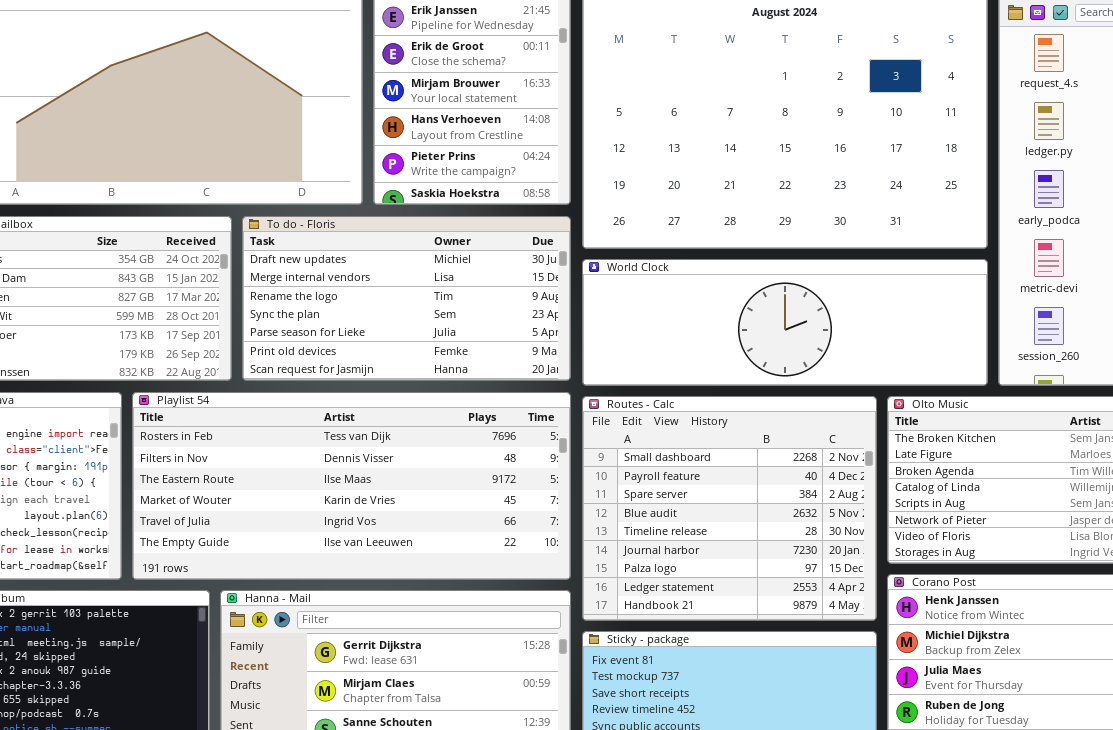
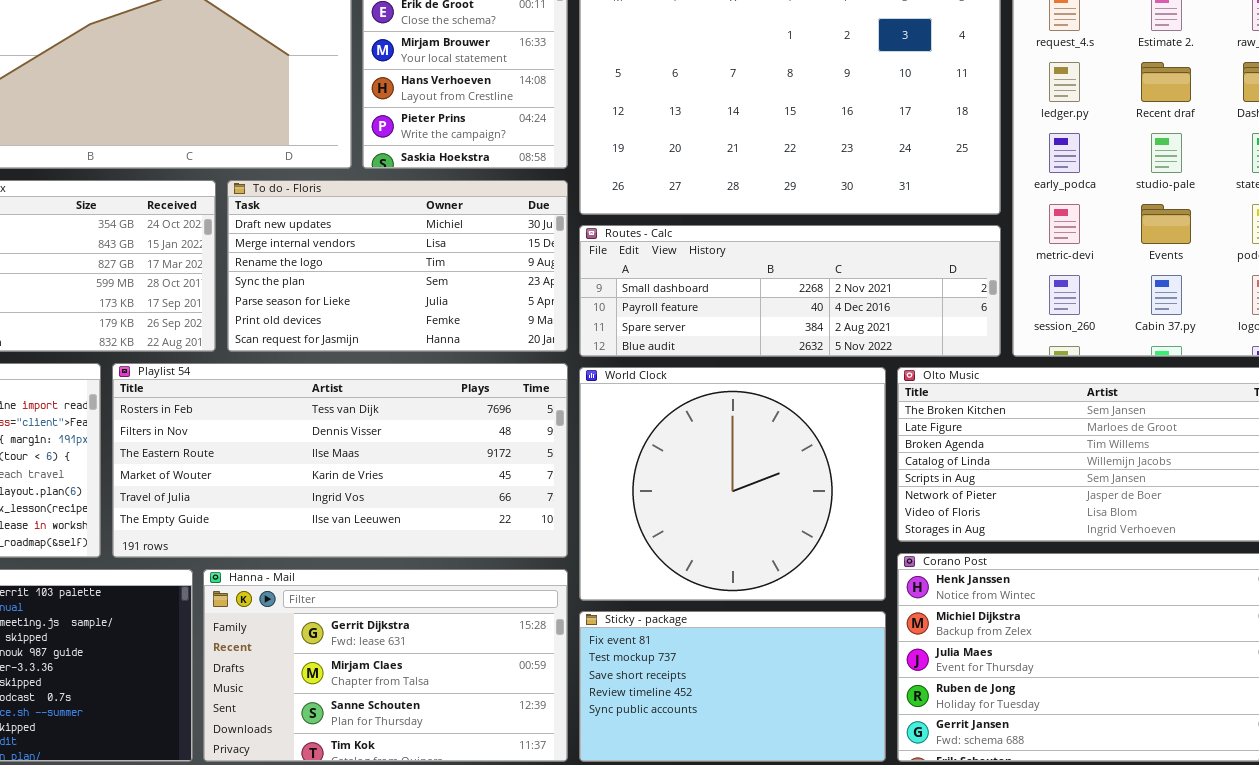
World Clock: [582,259,988,386] -> [579,367,886,601], moved, resized
Routes - Calc: [582,396,877,621] -> [579,225,1001,357], moved, resized

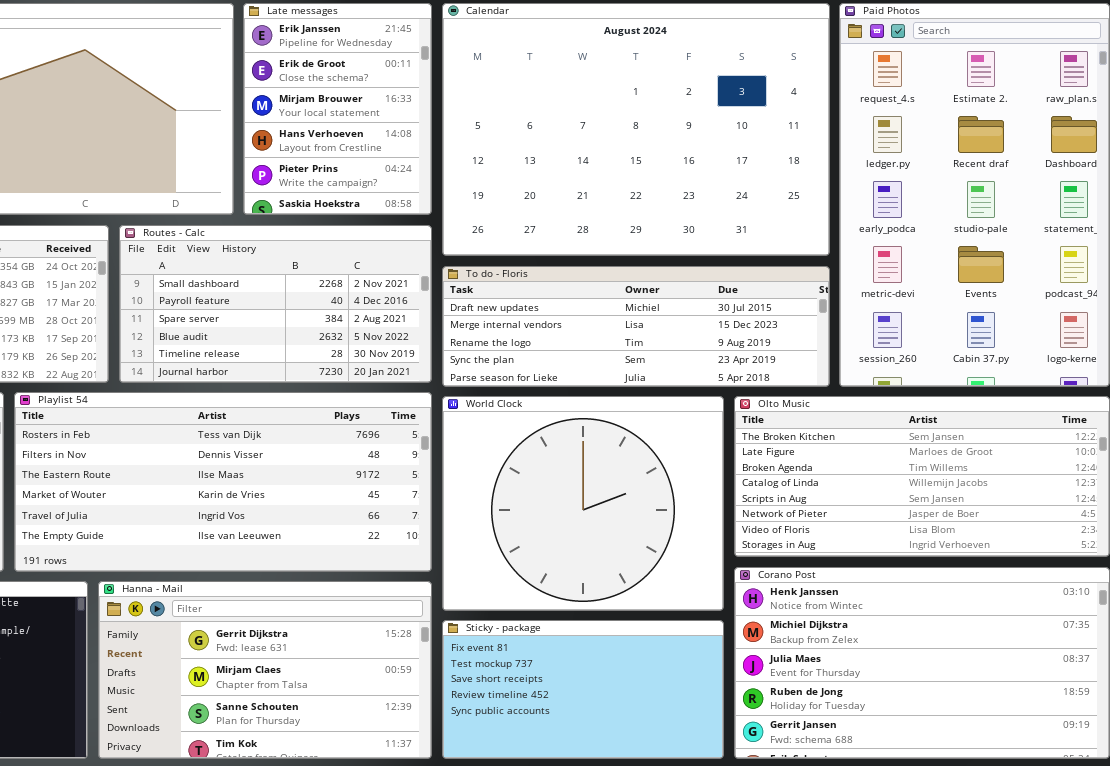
To do - Floris: [227,180,568,352] -> [442,266,830,387], moved, resized
Routes - Calc: [579,225,1001,357] -> [119,225,432,383], moved, resized

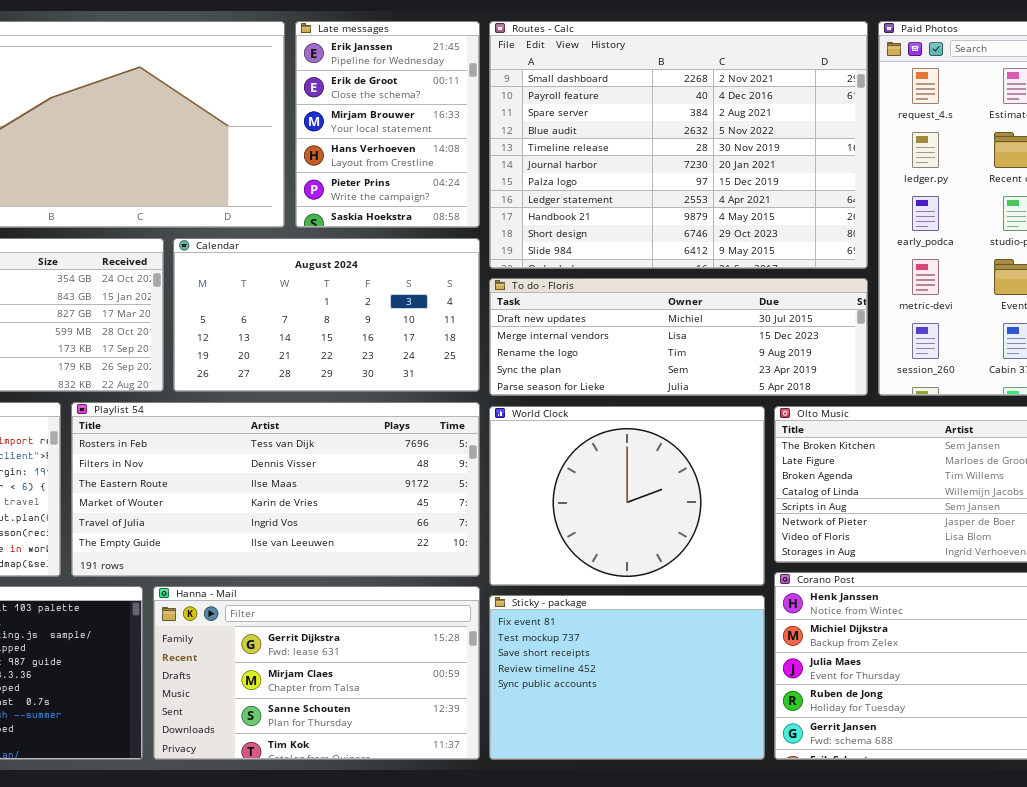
Calendar: [442,3,830,256] -> [173,238,480,392], moved, resized
Routes - Calc: [119,225,432,383] -> [489,21,868,269], moved, resized
World Clock: [442,396,724,611] -> [489,406,765,586], resized
Sticky - package: [442,620,724,759] -> [489,595,765,760], resized

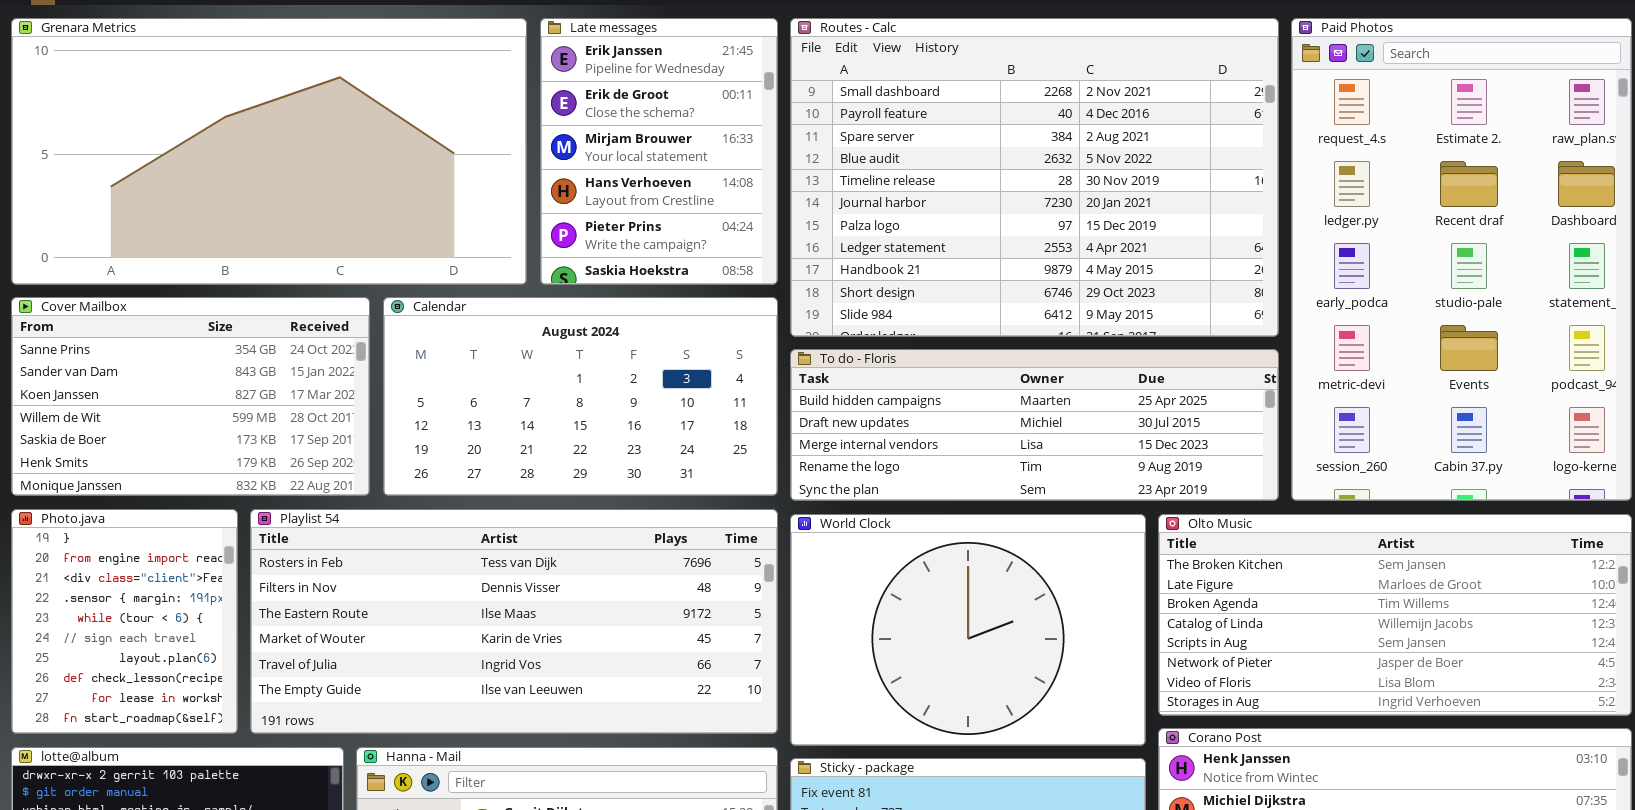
To do - Floris: [489,278,868,396] -> [790,349,1279,501], scrolled up 1 row

